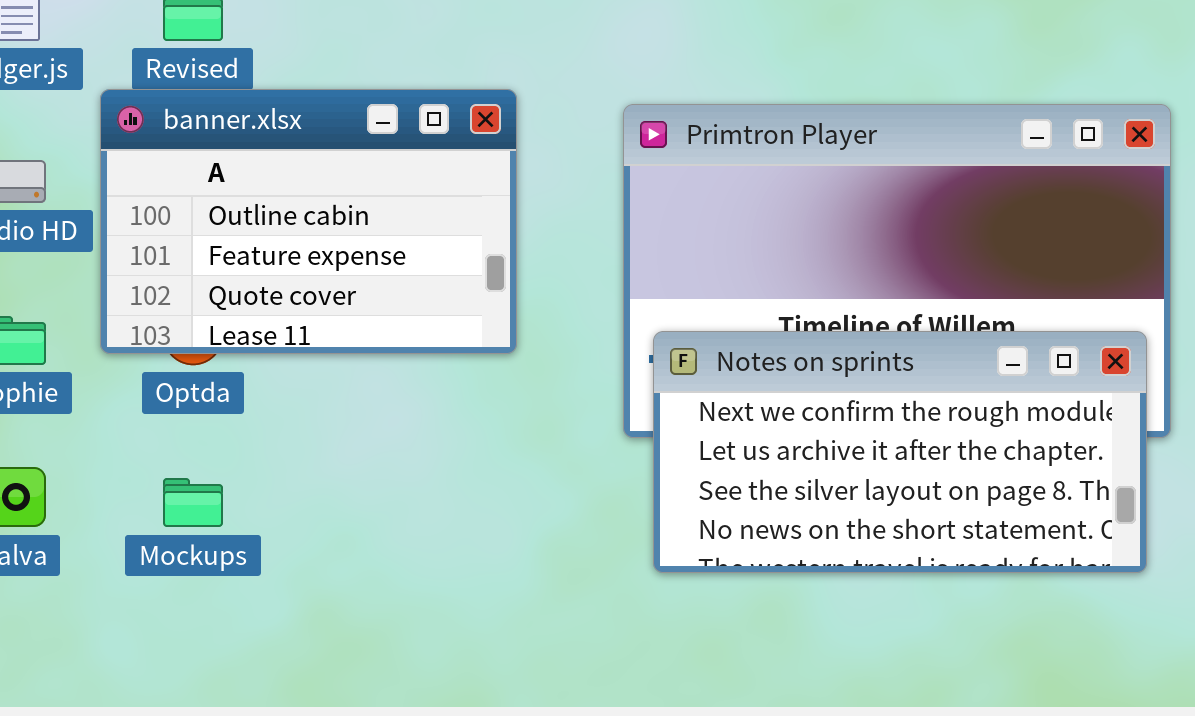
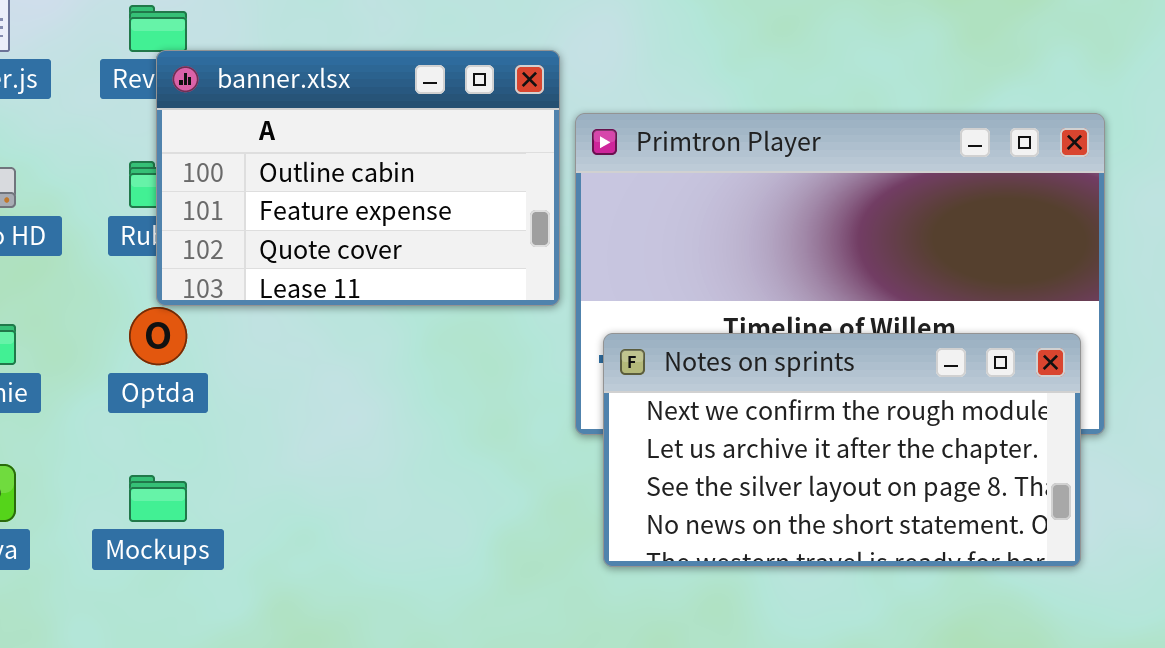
banner.xlsx: [100,89,517,354] -> [156,50,560,306], moved

